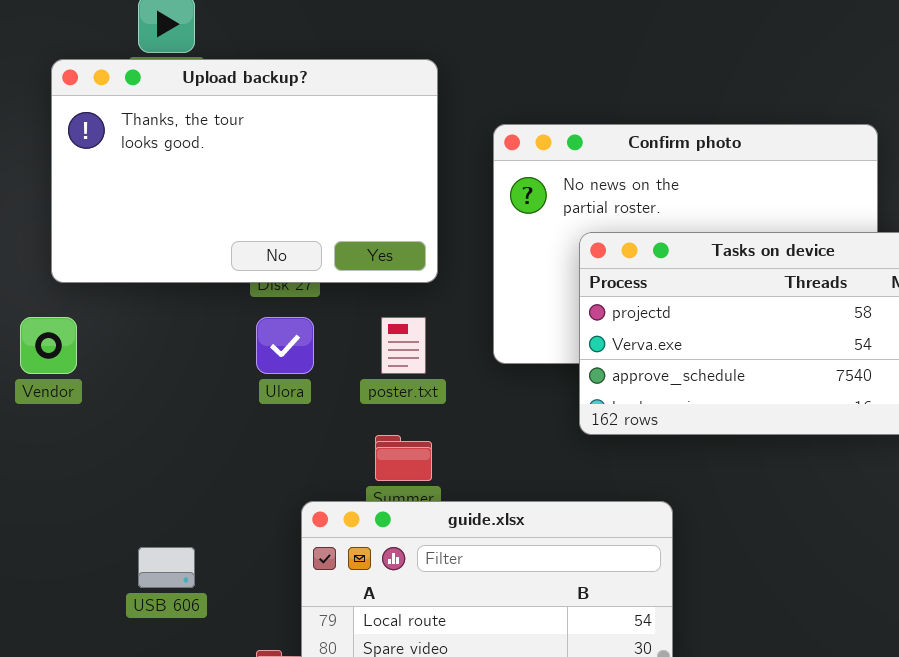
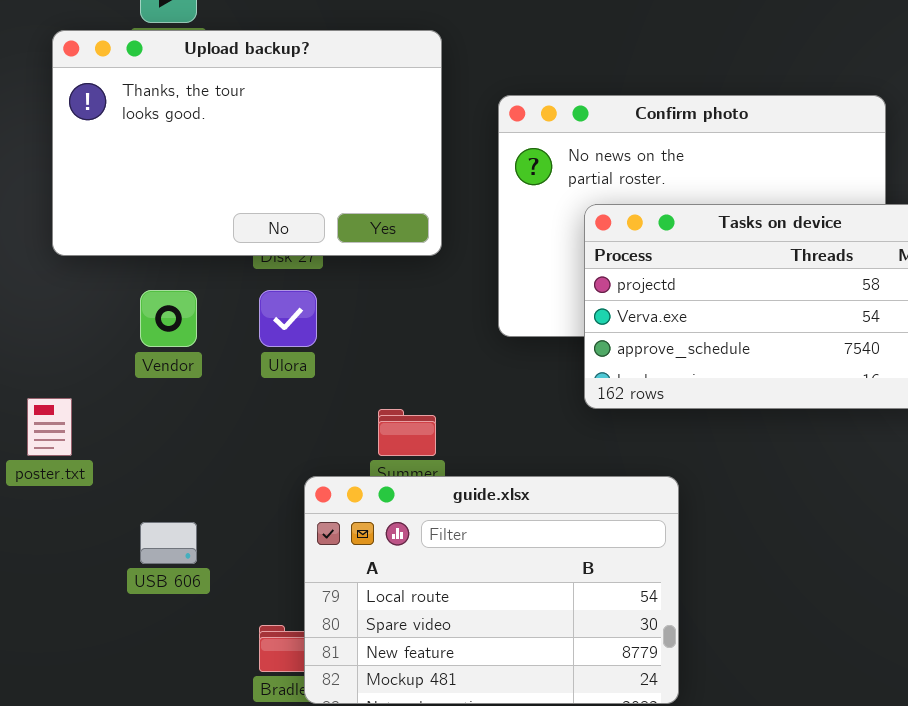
Vendor: [20,317,77,374] -> [140,290,197,347], moved
poster.txt: [381,317,426,374] -> [27,398,72,456], moved

